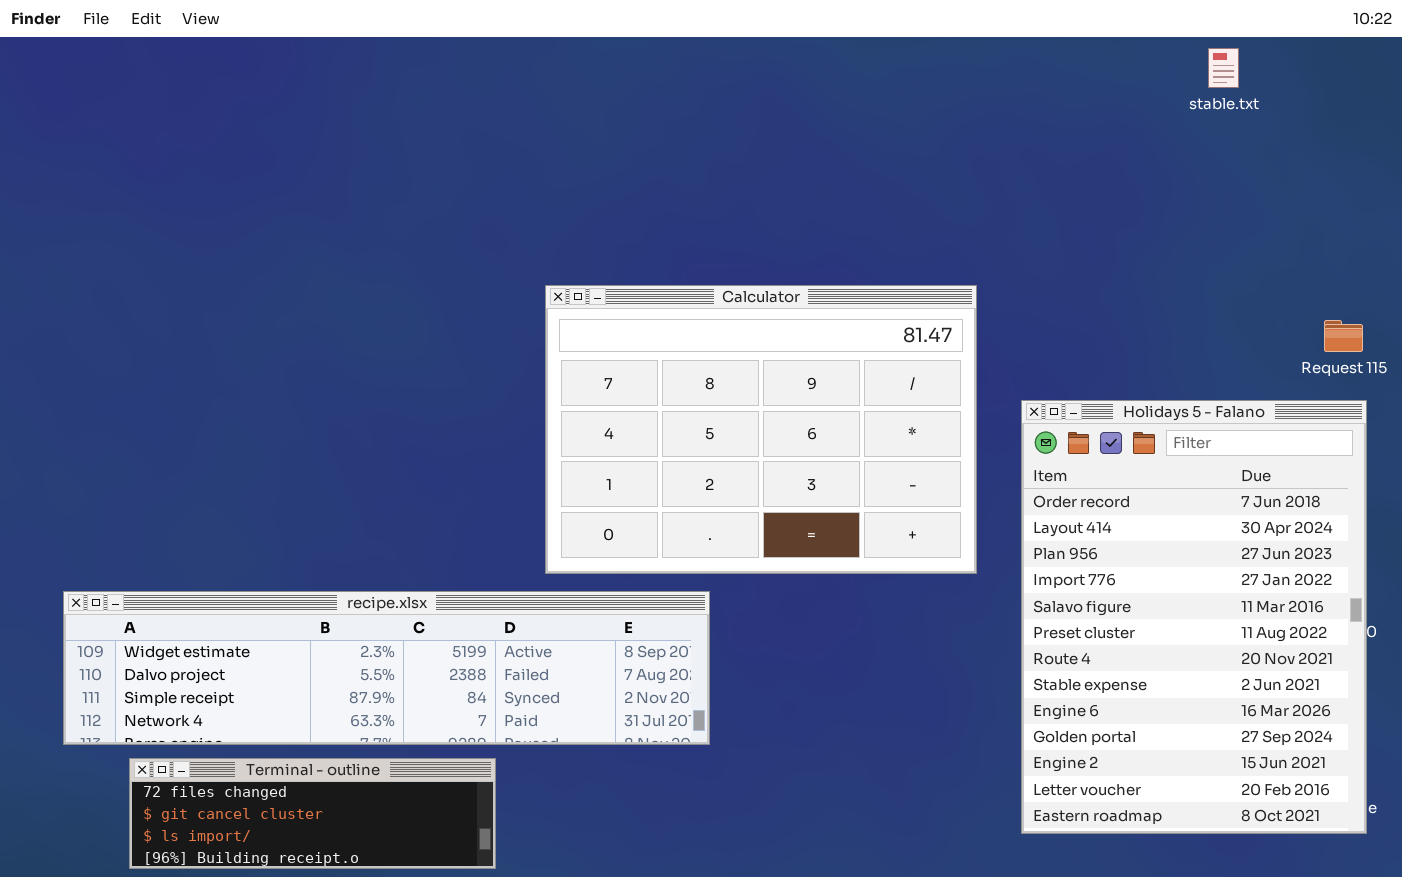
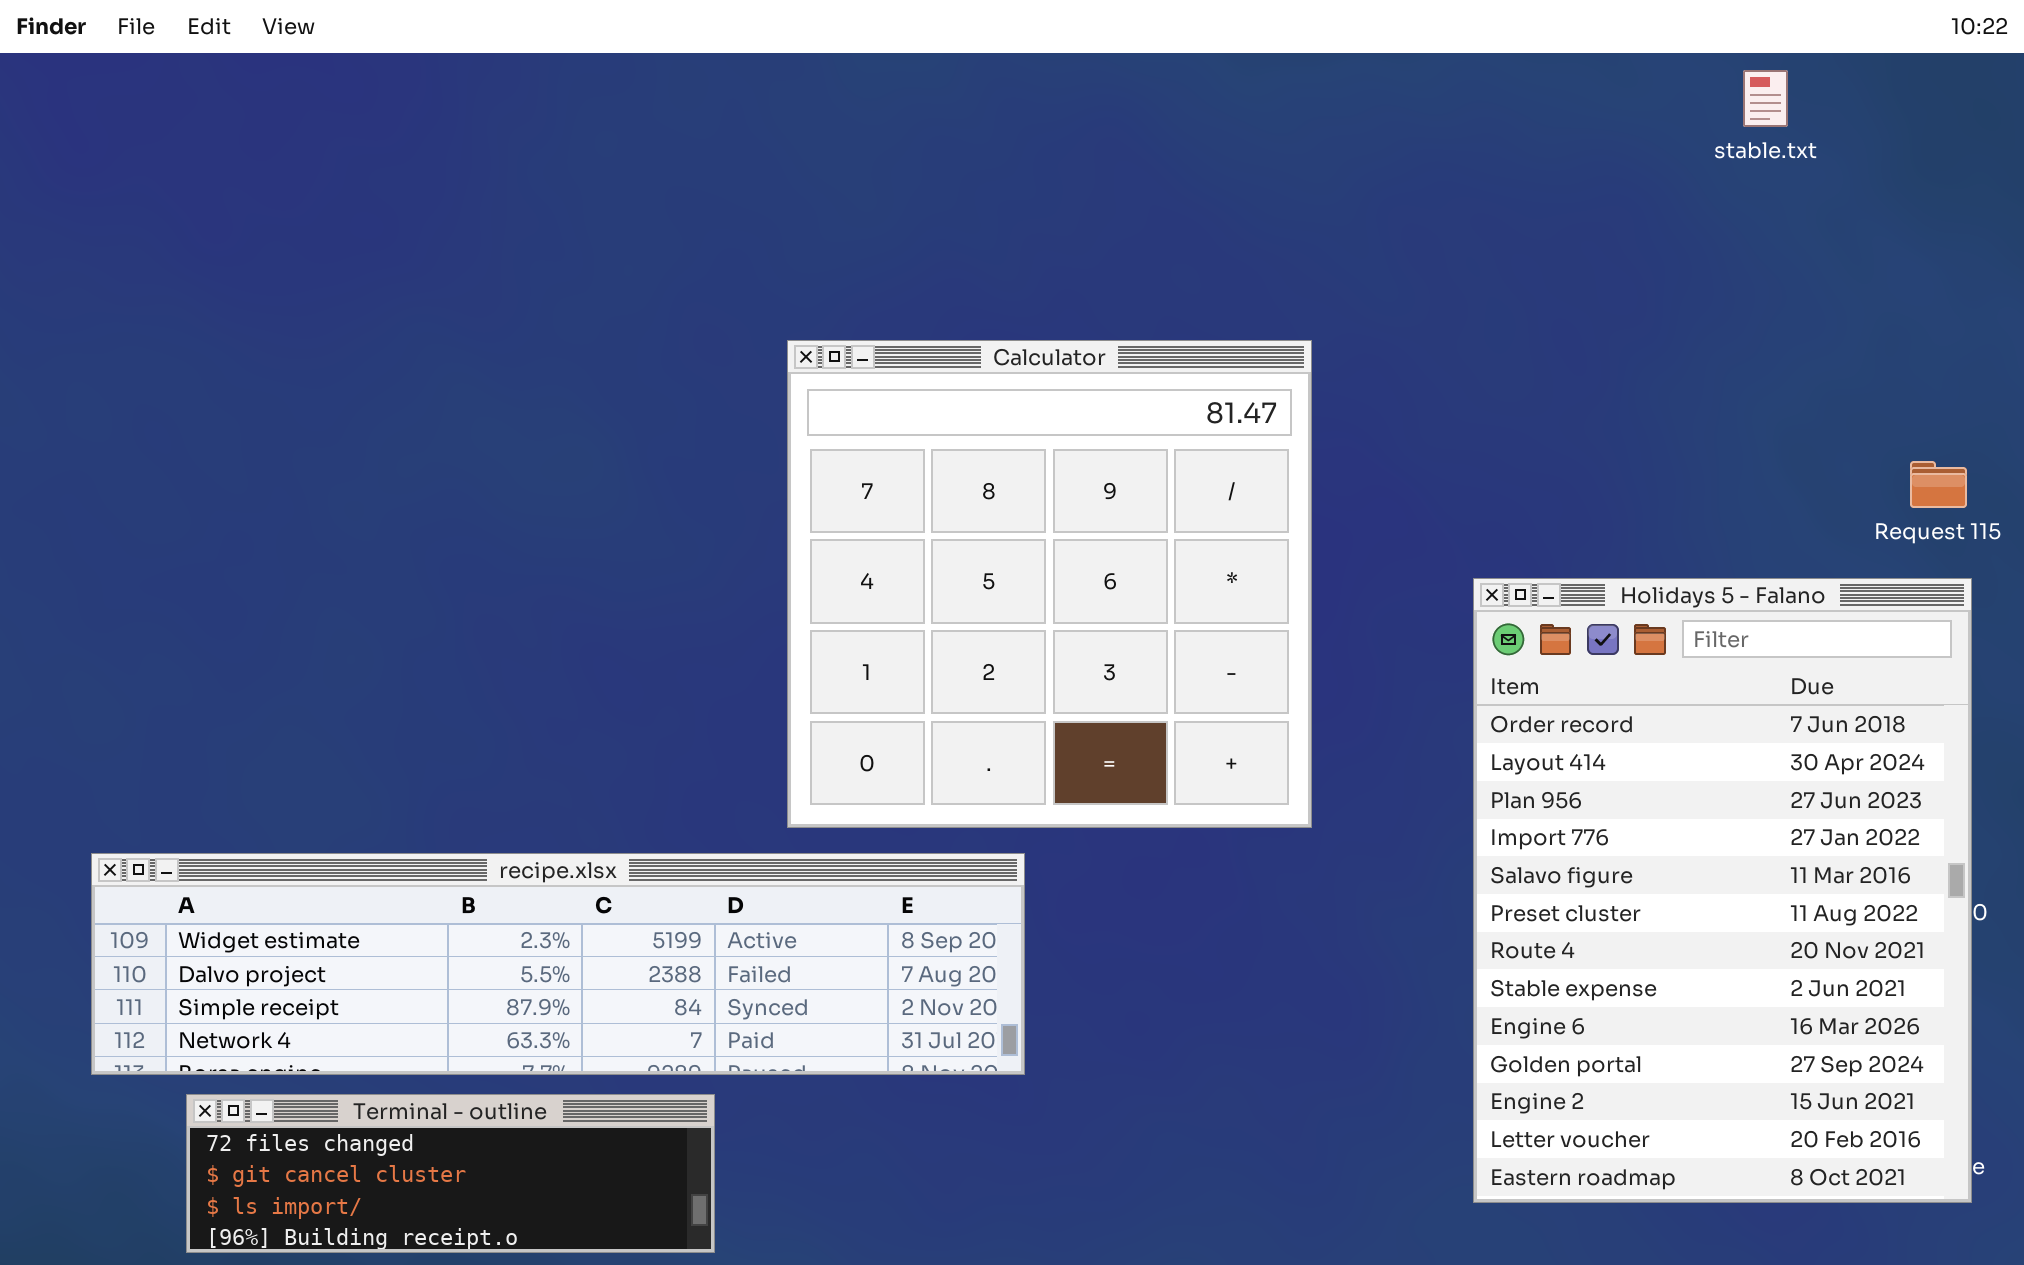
Calculator: [545,285,977,574] -> [787,340,1312,828], resized

